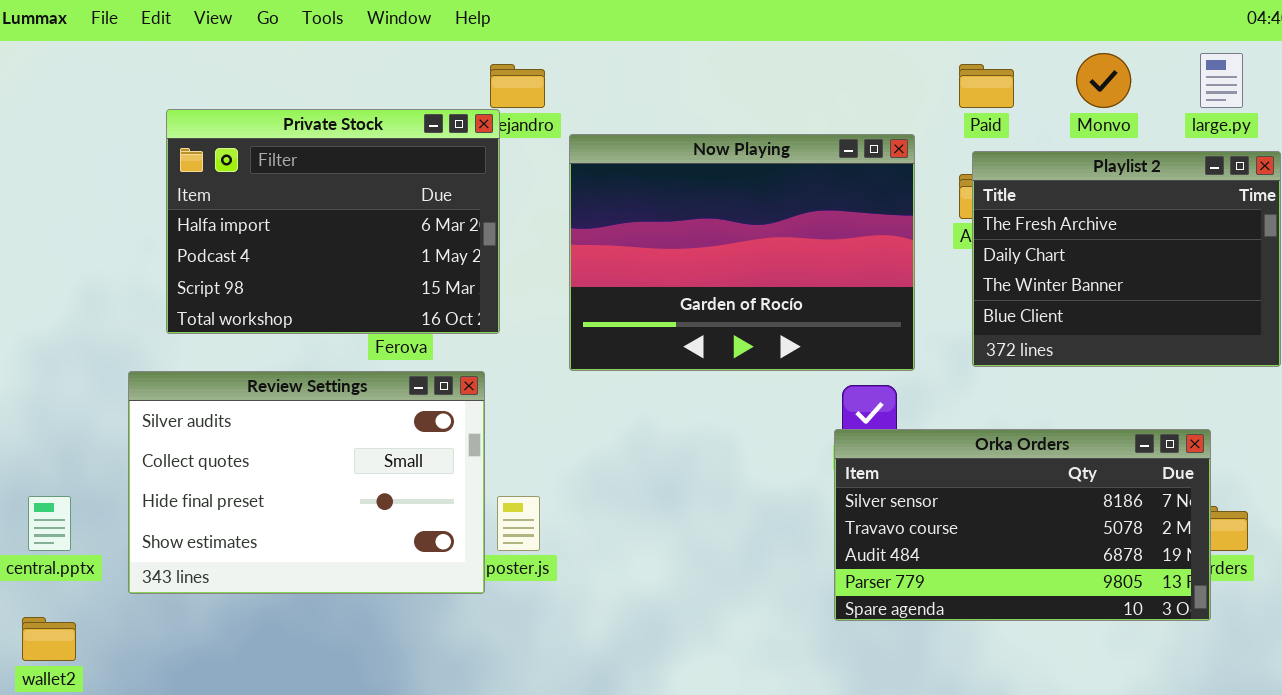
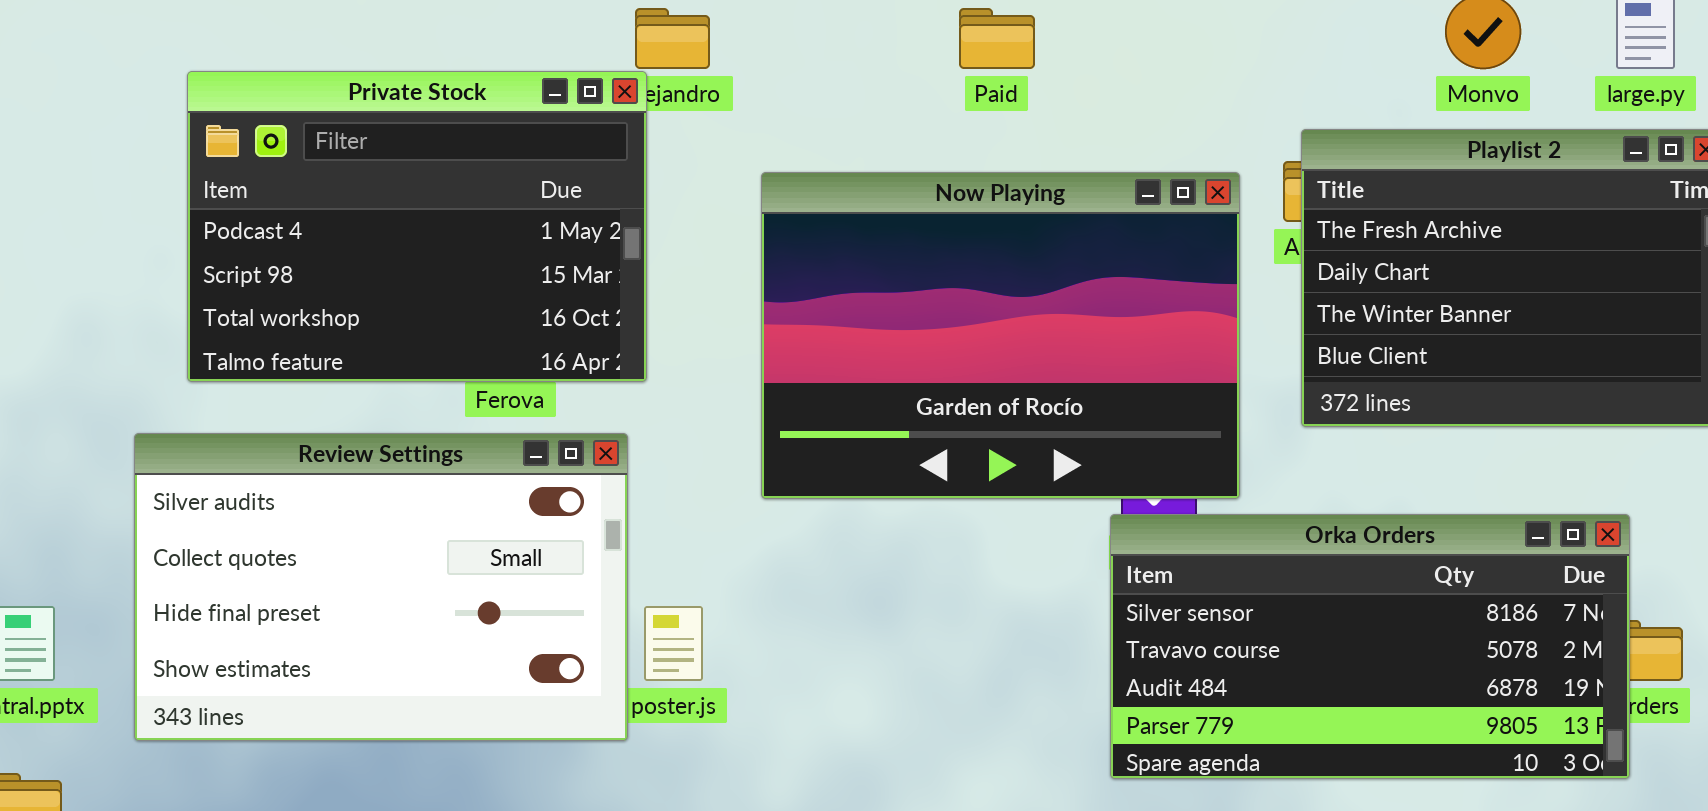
Paid: [959,64,1014,108] -> [959,8,1035,69], moved
Private Stock: [166,109,500,334] -> [187,71,647,382], scrolled down 1 row
Now Playing: [569,134,915,371] -> [761,172,1240,499], moved

